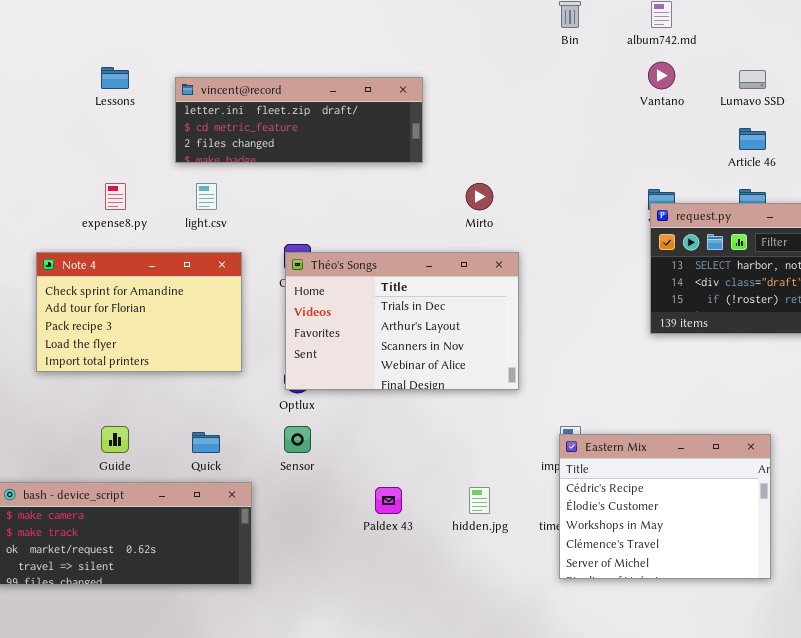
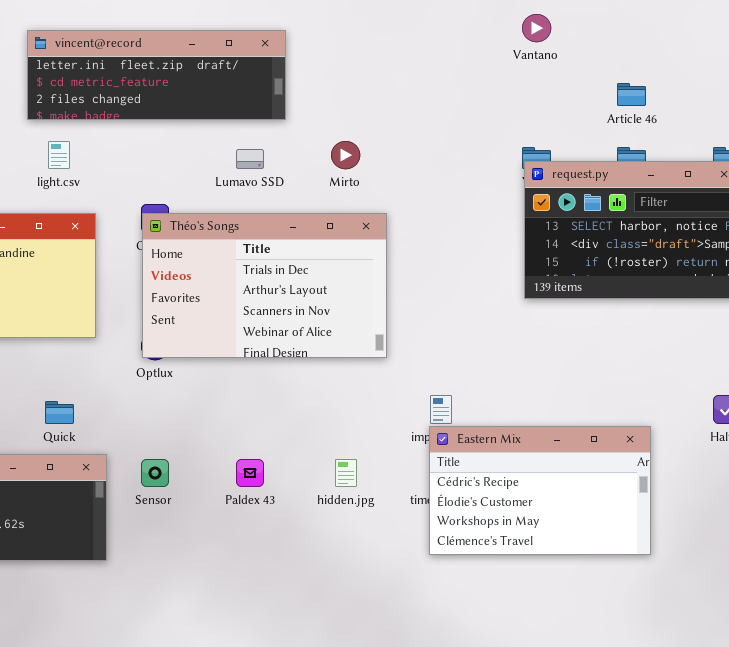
Lumavo SSD: [739,70,766,89] -> [236,149,264,169], moved
Sensor: [284,426,311,453] -> [141,459,169,487], moved
Eastern Mix: [559,434,771,579] -> [429,426,651,555], resized

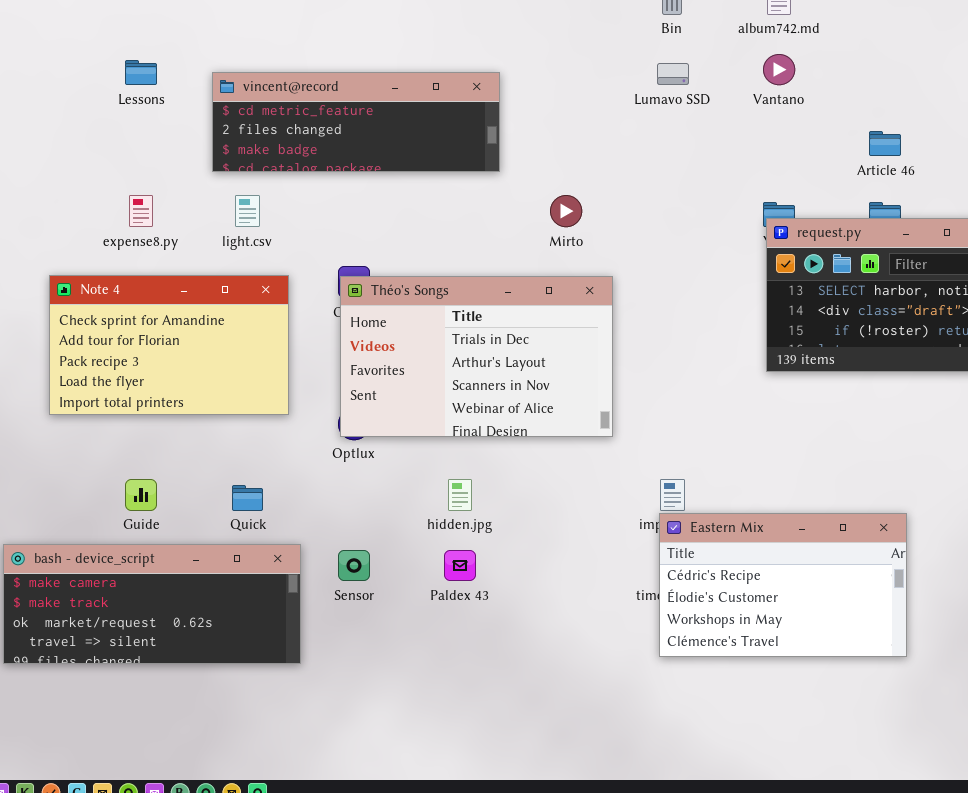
vincent@record: [27,30,286,120] -> [212,72,500,172], scrolled down 1 row
Lumavo SSD: [236,149,264,169] -> [657,63,689,85], moved
hidden.jpg: [335,459,357,487] -> [448,479,472,511], moved

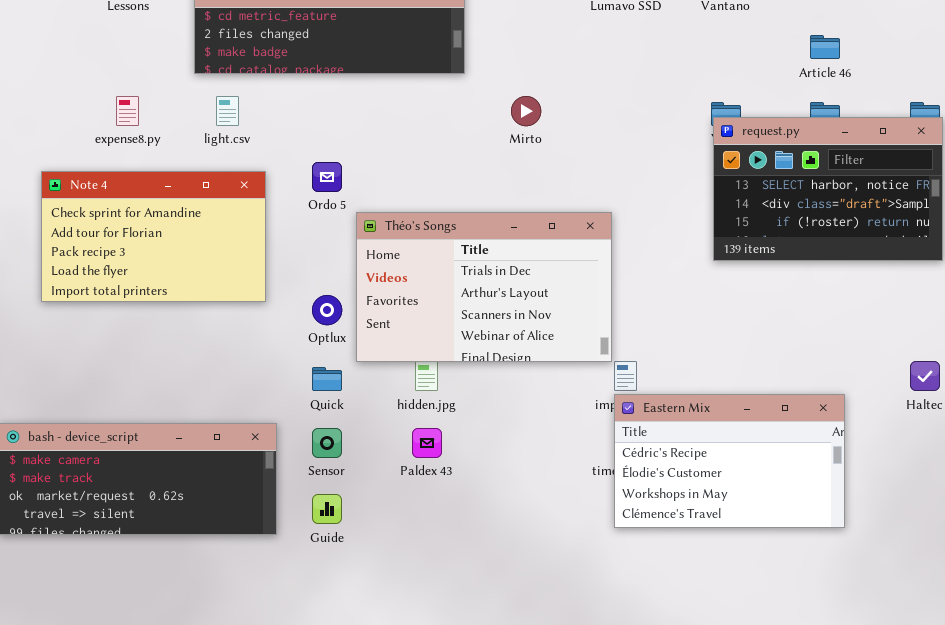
Théo's Songs: [340,276,613,437] -> [356,212,612,362], moved
Guide: [125,479,157,511] -> [312,494,342,524], moved
Quick: [232,485,263,511] -> [312,367,342,391], moved

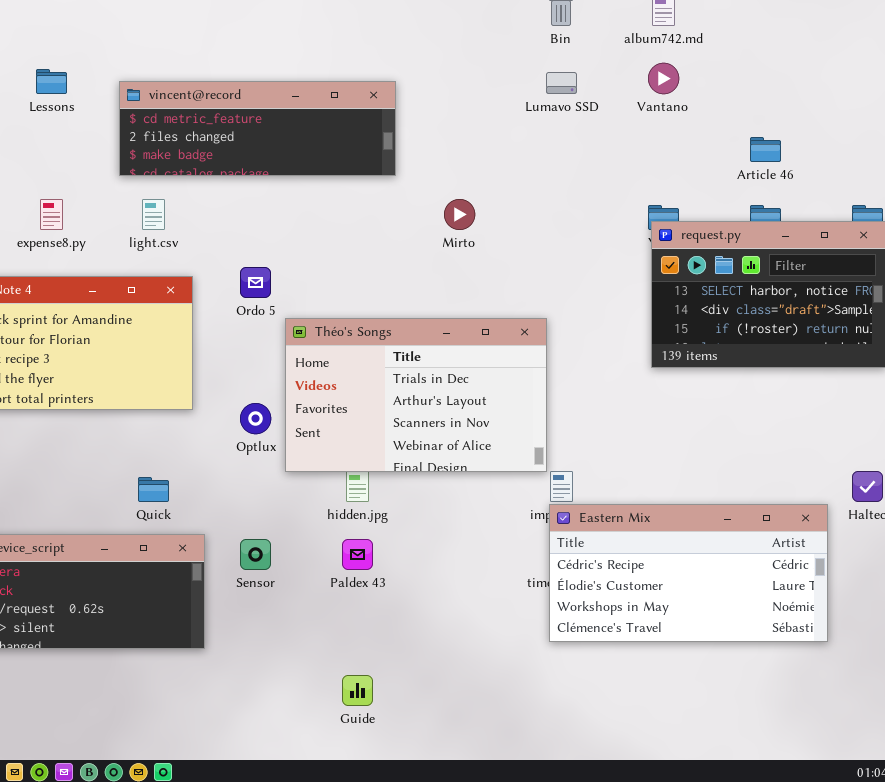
Quick: [312,367,342,391] -> [138,477,169,502], moved
Eastern Mix: [614,394,845,528] -> [549,504,828,642], resized
Guide: [312,494,342,524] -> [342,675,373,706], moved

